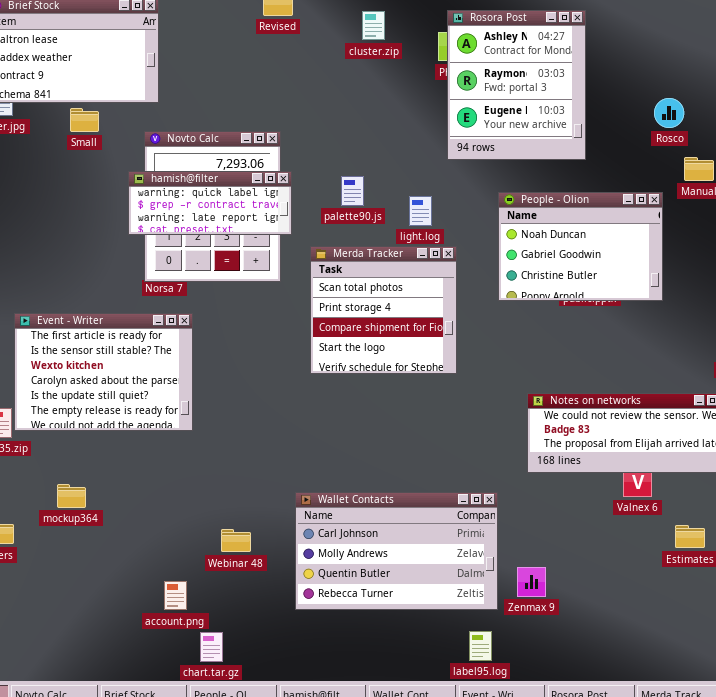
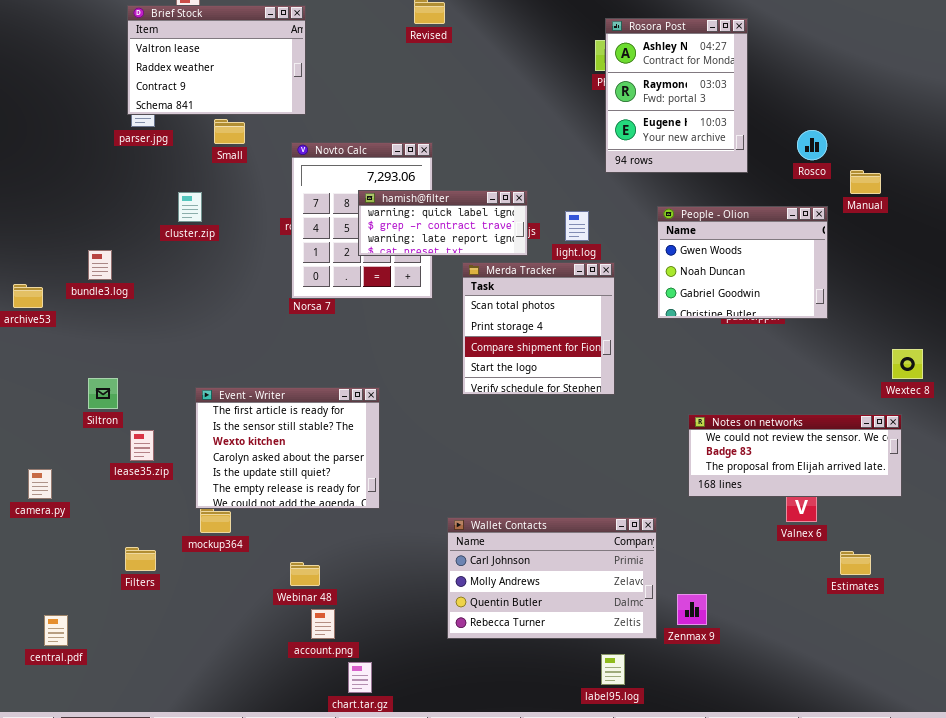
cluster.zip: [362,11,385,40] -> [178,192,202,222], moved
Rosco: [654,98,684,128] -> [797,130,827,160], moved
hamish@filter: [128,171,292,235] -> [358,190,528,256], moved
People - Olion: [498,192,663,301] -> [657,206,828,319], scrolled up 1 row
Event - Writer: [14,313,193,431] -> [195,387,380,509], moved
Webinar 48: [221,529,251,552] -> [290,562,320,586], moved
label95.log: [469,631,492,661] -> [601,654,625,685], moved

